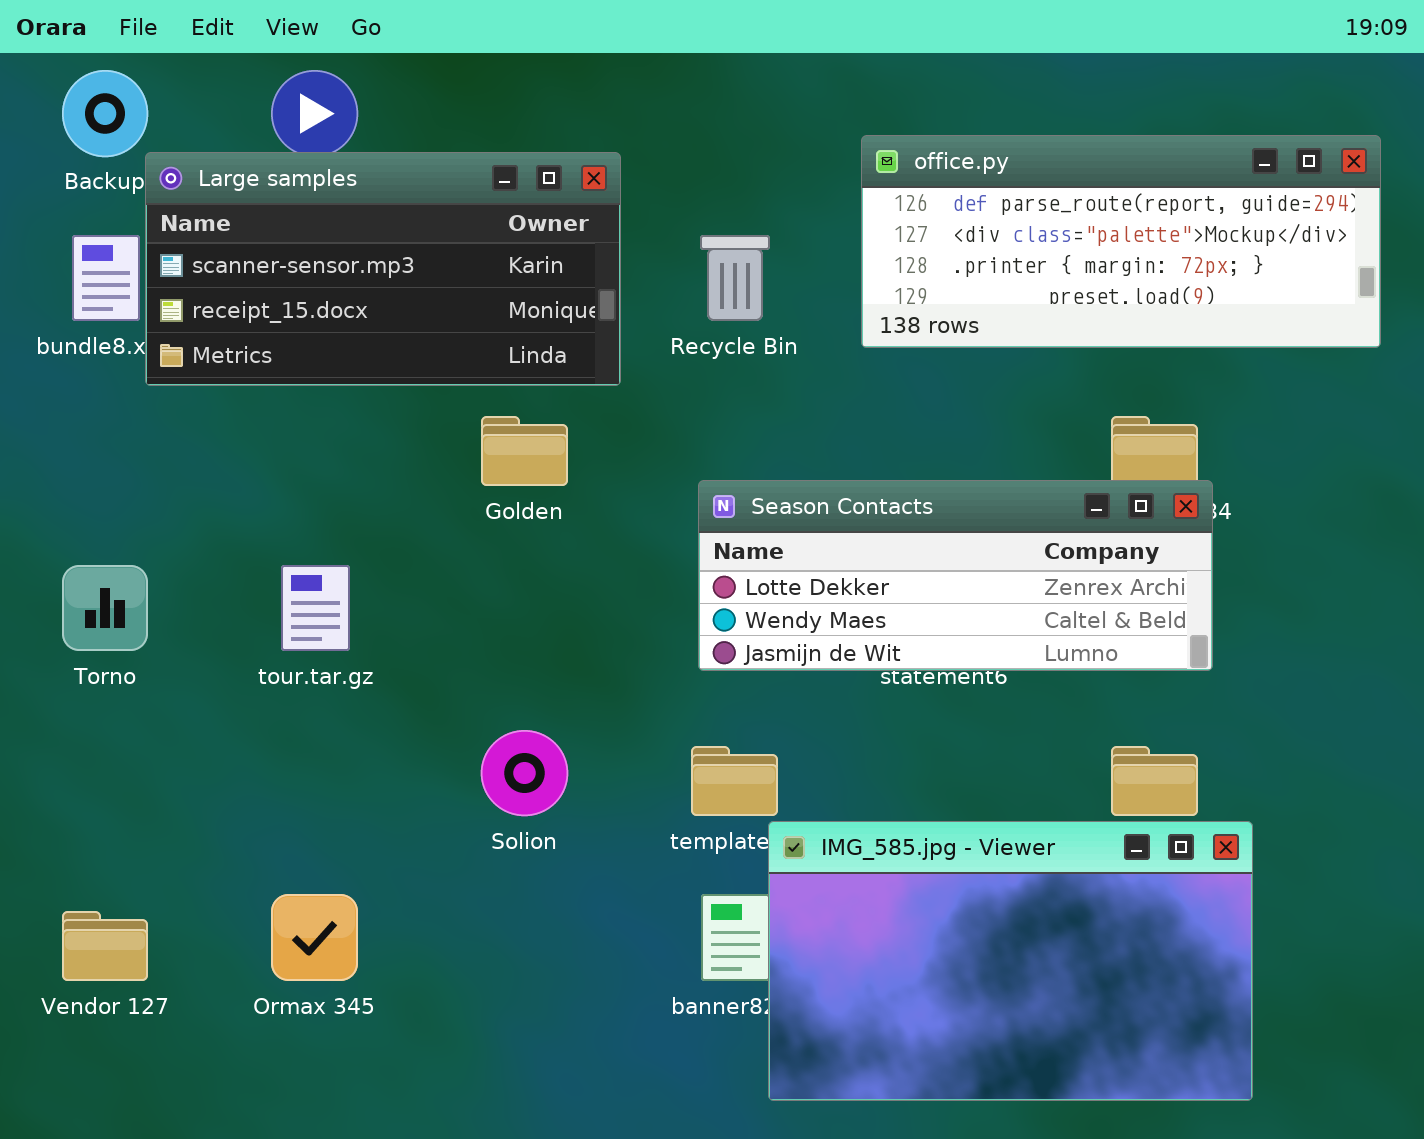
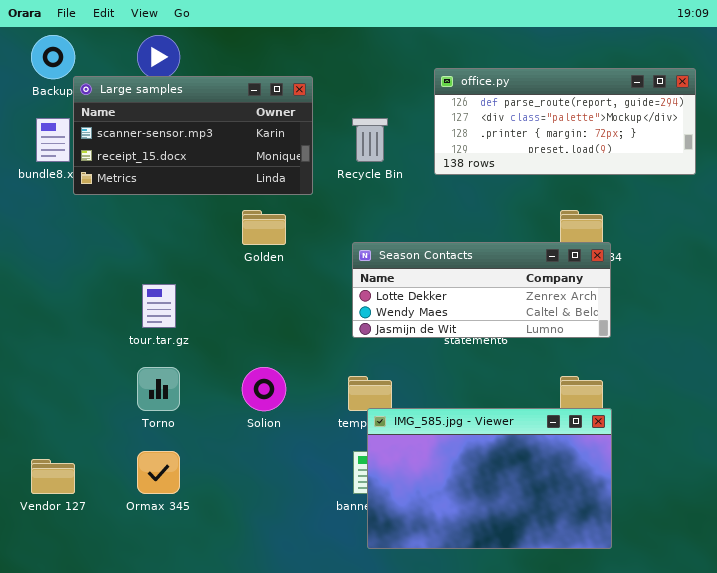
Torno: [62,565,148,651] -> [137,367,180,411], moved
IMG_585.jpg - Viewer: [768,821,1253,1101] -> [367,408,612,549], moved

